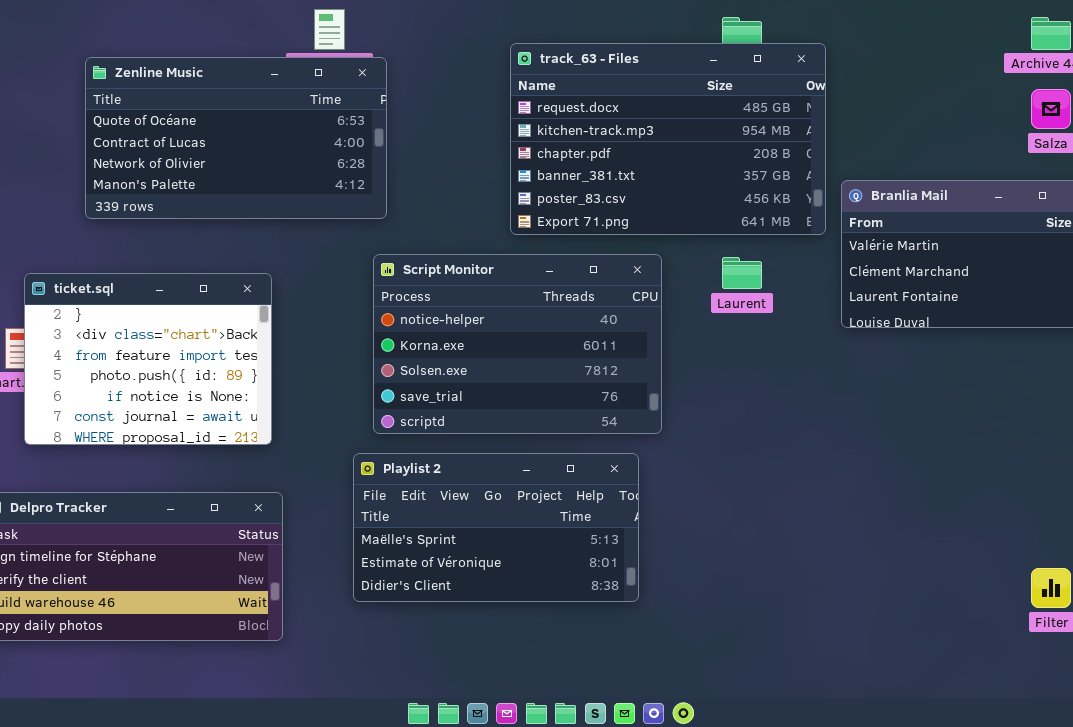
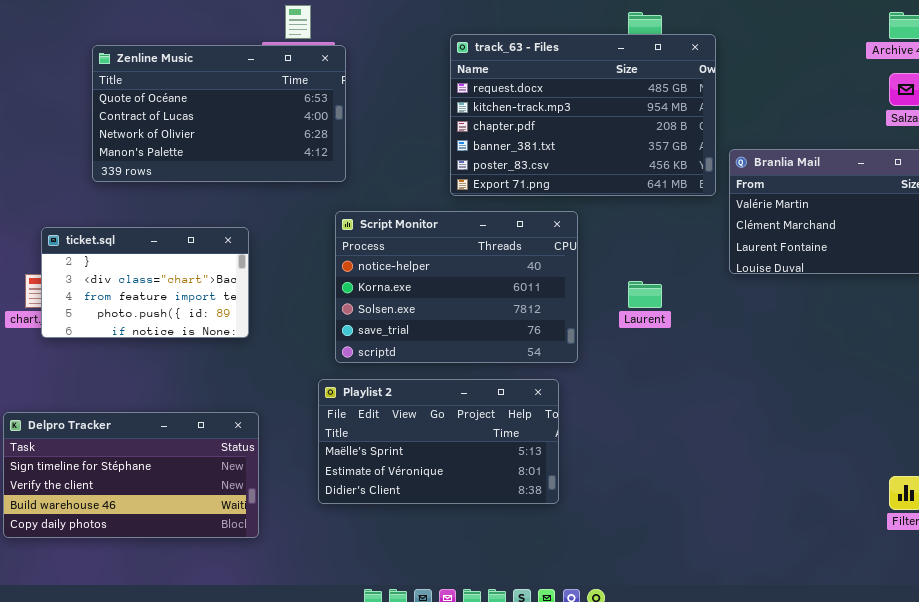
Laurent: [722,257,762,289] -> [628,281,662,308], moved
ticket.sql: [24,273,272,445] -> [41,227,249,338], resized

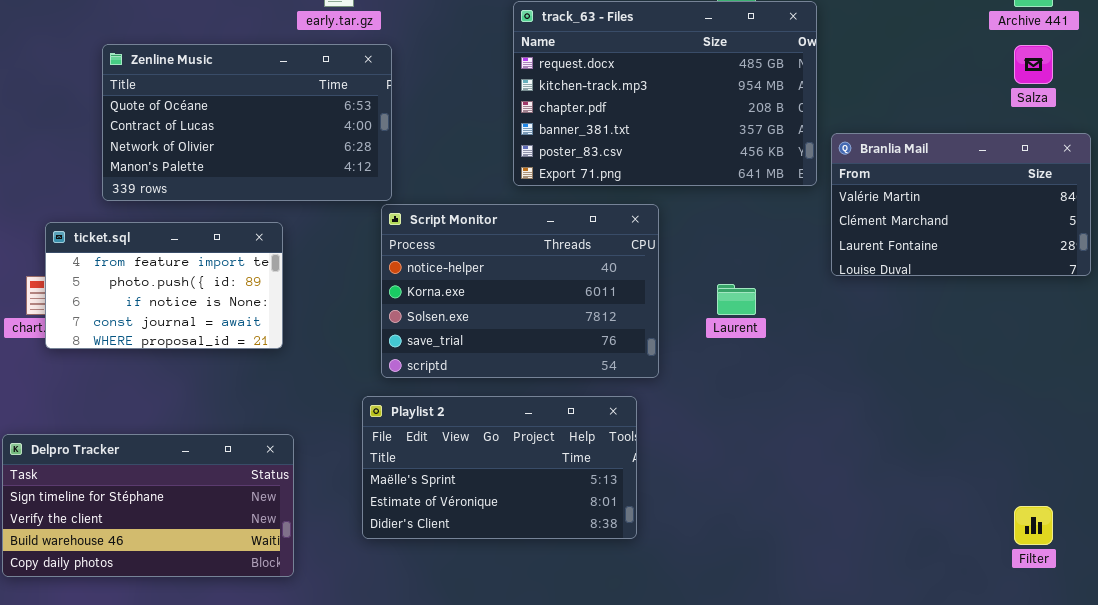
Zenline Music: [92,45,346,182] -> [102,44,392,201], moved
ticket.sql: [41,227,249,338] -> [45,222,283,349], scrolled down 2 rows

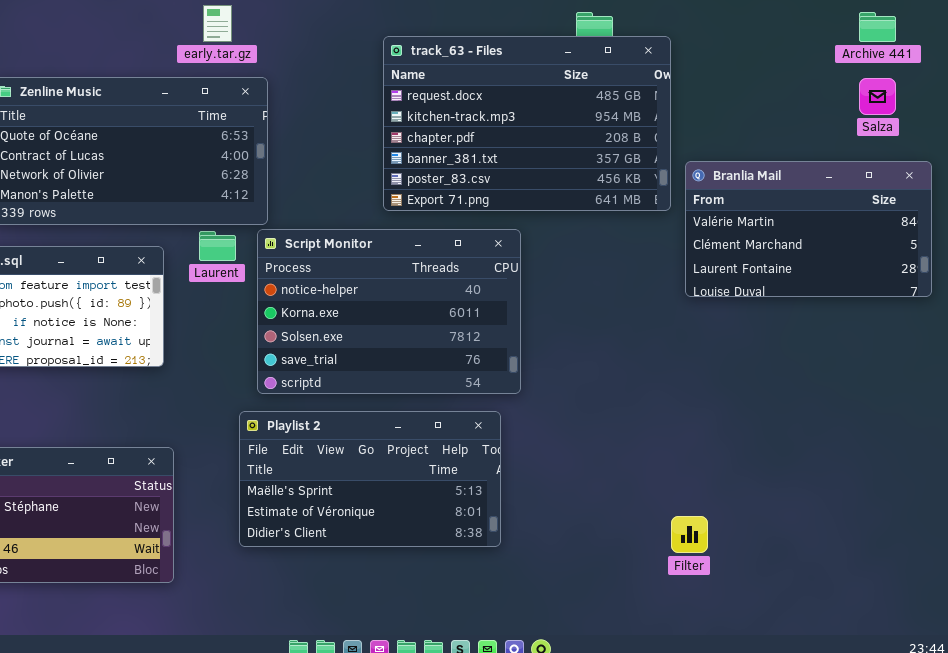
Laurent: [717,284,756,315] -> [199,231,236,261], moved
Filter: [1014,506,1053,545] -> [671,516,708,553], moved

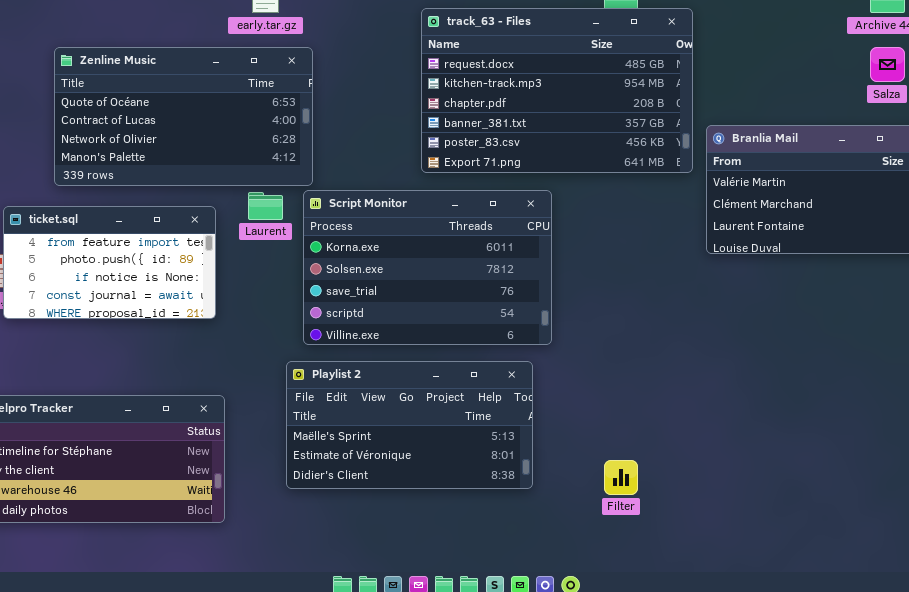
Script Monitor: [257,229,521,394] -> [303,190,552,345], scrolled down 1 row
Filter: [671,516,708,553] -> [604,460,638,495], moved

